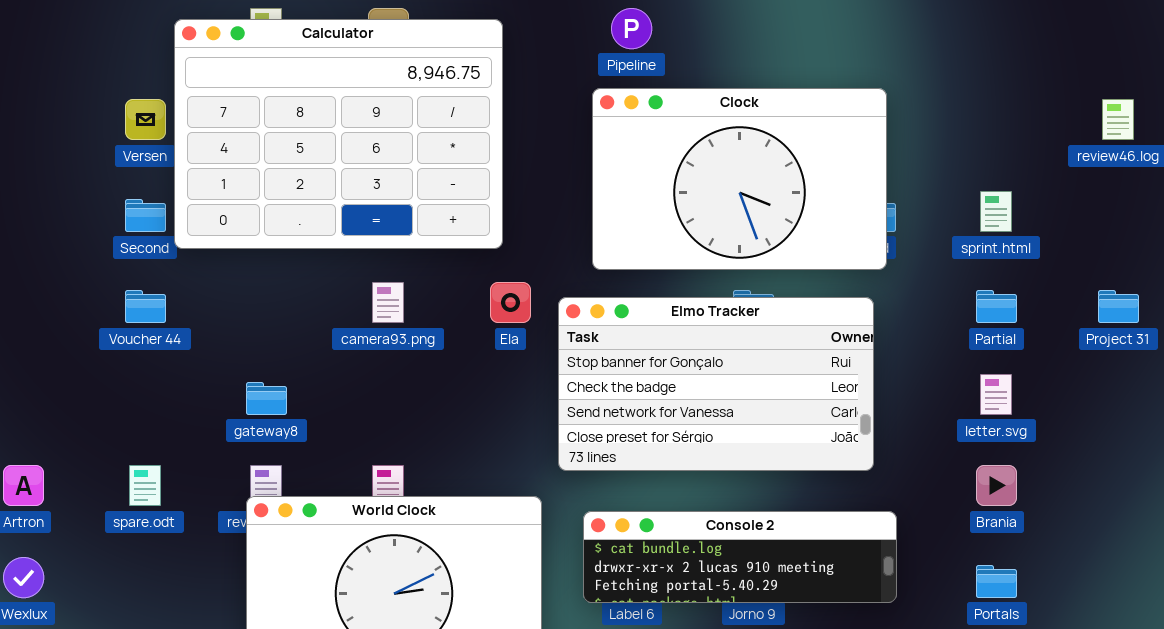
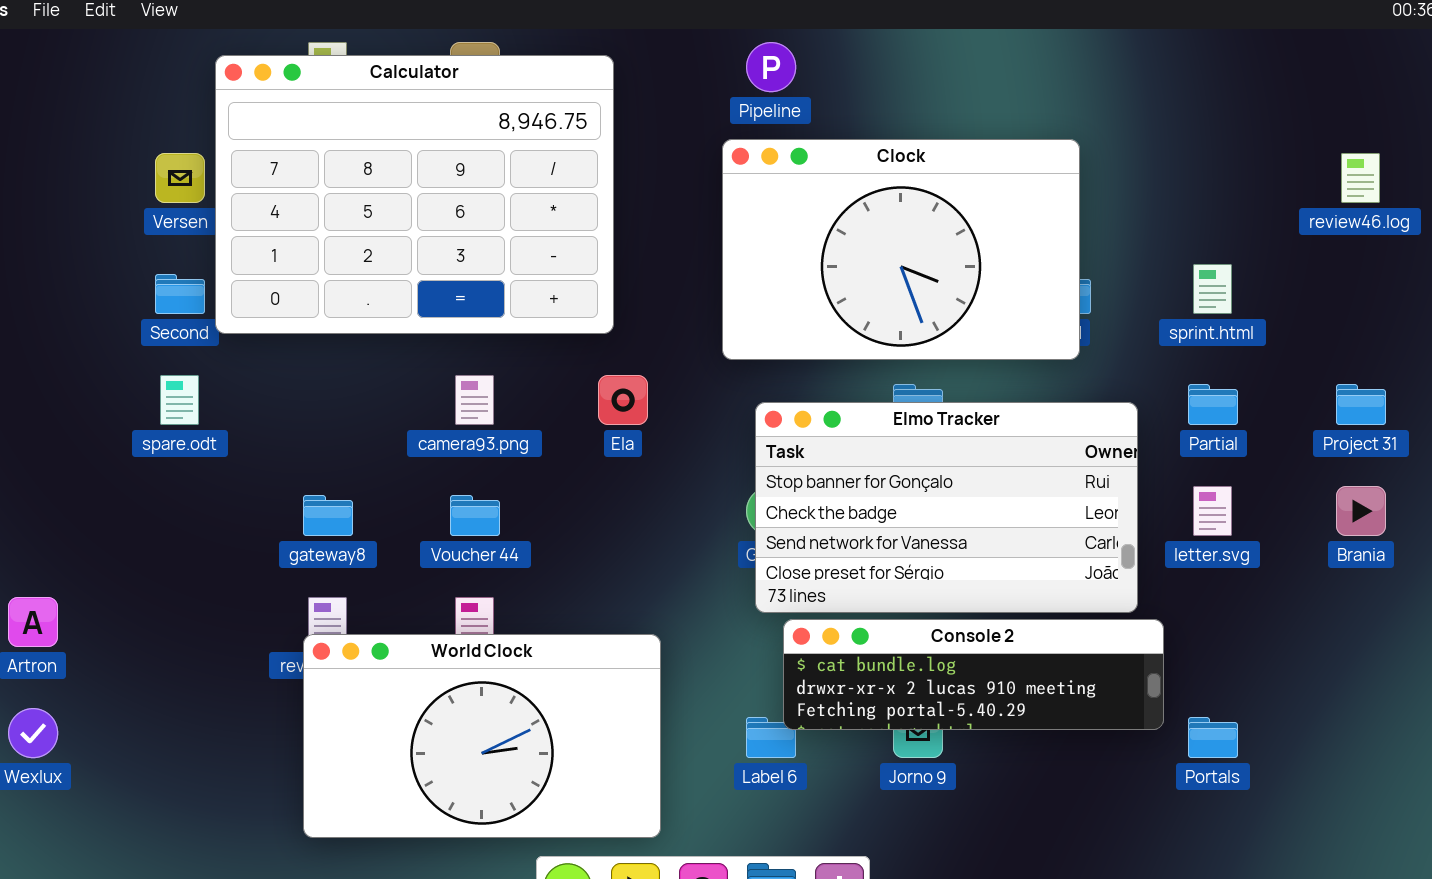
Voucher 44: [125,290,166,323] -> [450,495,500,536], moved
Elmo Tracker: [558,297,874,471] -> [755,402,1138,613], moved
spare.odt: [129,465,161,506] -> [160,375,199,425], moved
Brania: [976,465,1017,506] -> [1336,486,1386,536], moved
Console 2: [583,511,897,603] -> [783,619,1164,730], moved

